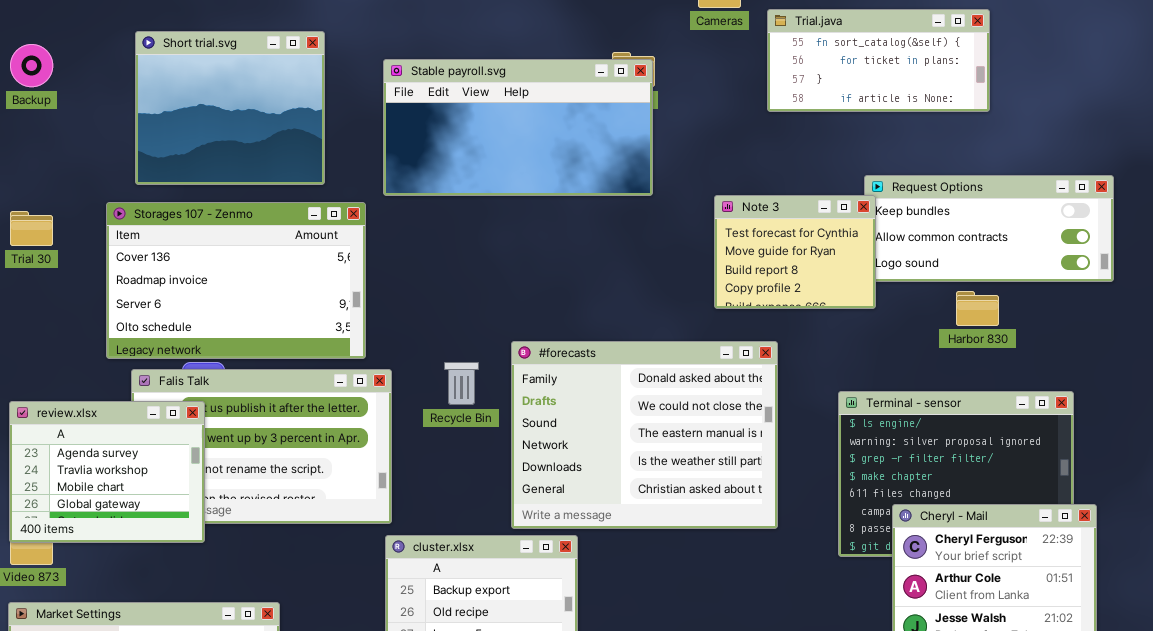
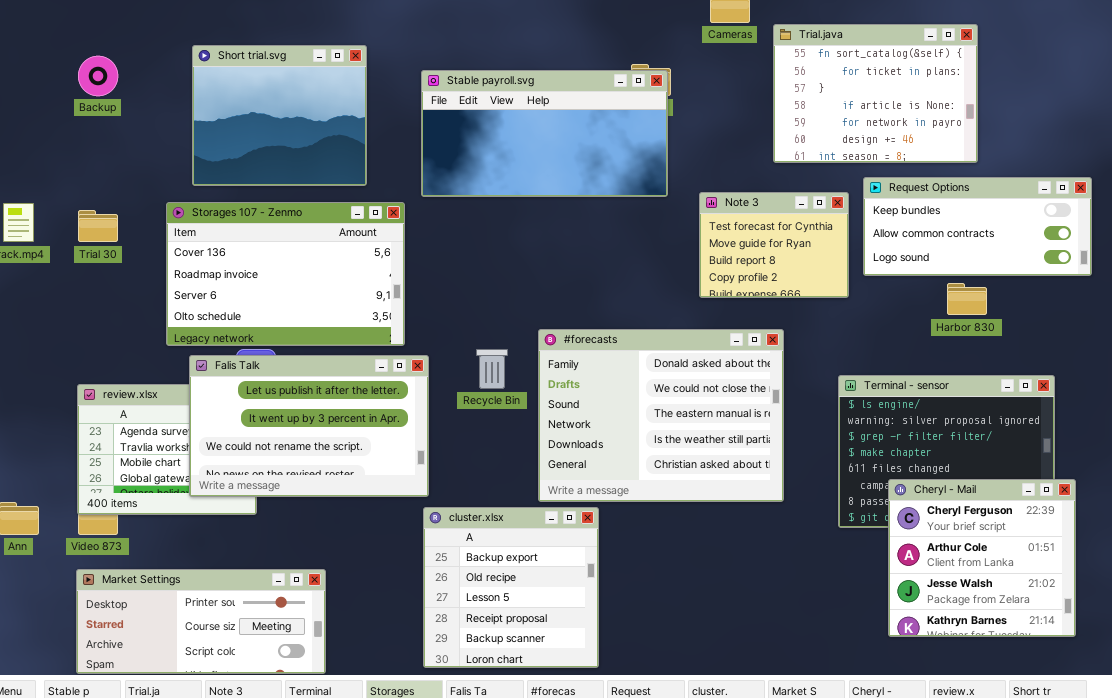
Trial.java: [767,9,990,112] -> [773,24,978,163], resized
Note 3: [714,195,876,309] -> [699,192,849,298], moved
Falis Talk: [131,369,392,524] -> [189,355,429,497], raised

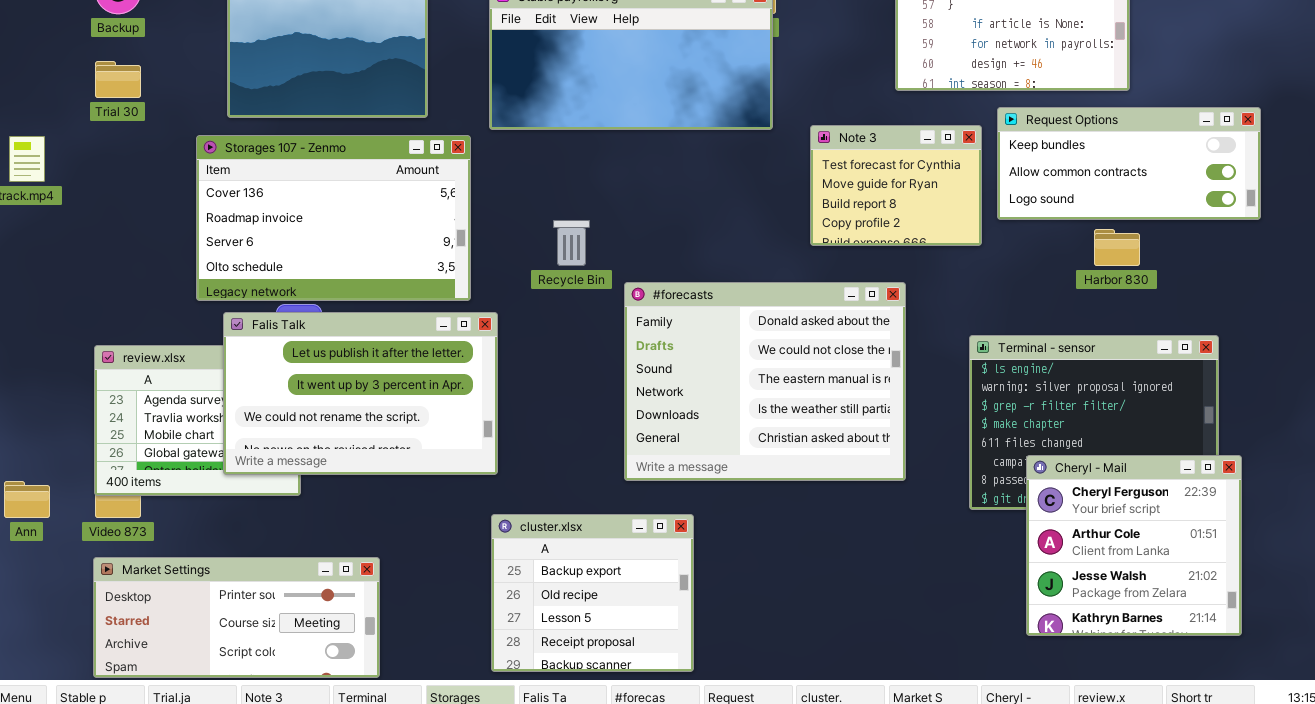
Trial 30: [78,210,118,242] -> [95,61,141,98], moved
Recycle Bin: [476,349,508,389] -> [553,220,590,266], moved
cluster.xlsx: [423,507,599,668] -> [491,514,694,672], resized

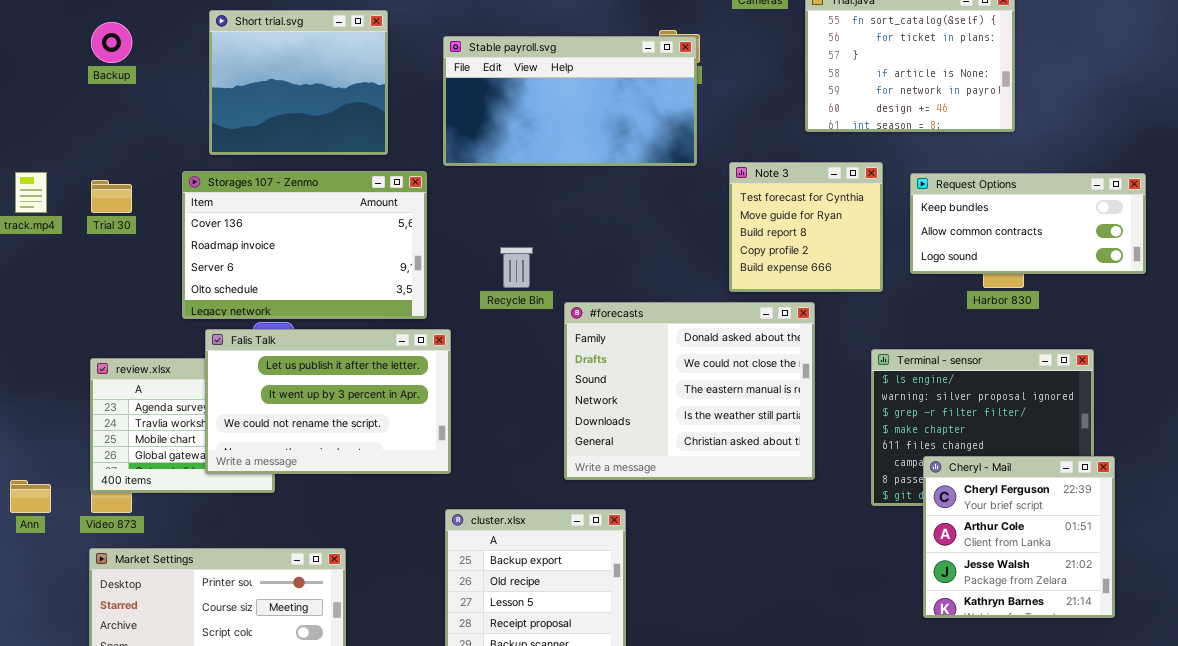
Trial 30: [95,61,141,98] -> [91,180,132,213], moved
Request Options: [997,107,1261,220] -> [910,173,1146,274], moved
Note 3: [810,125,982,246] -> [729,162,883,292], resized

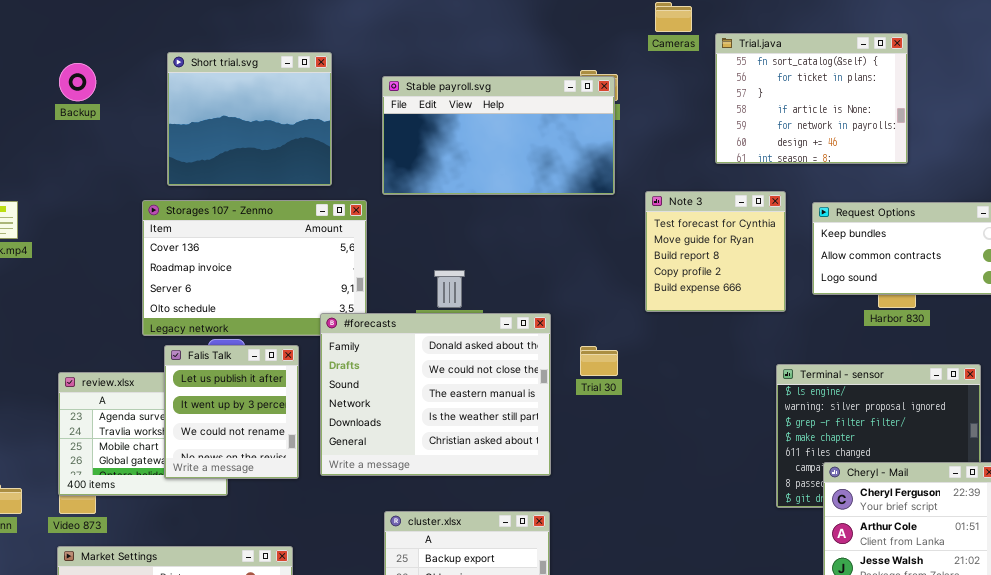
Trial 30: [91,180,132,213] -> [580,346,618,376], moved
#forecasts: [564,302,815,480] -> [320,313,551,476], moved
Falis Talk: [205,329,451,474] -> [164,345,299,479], resized

